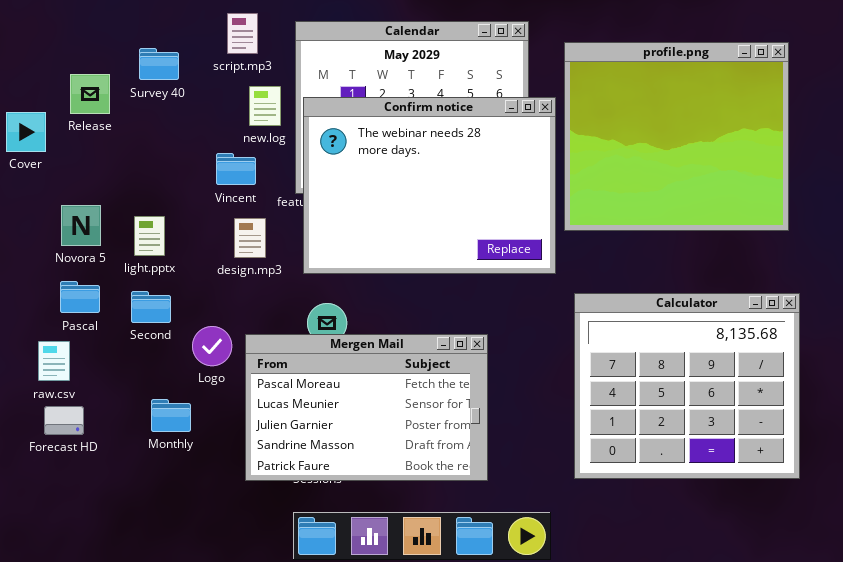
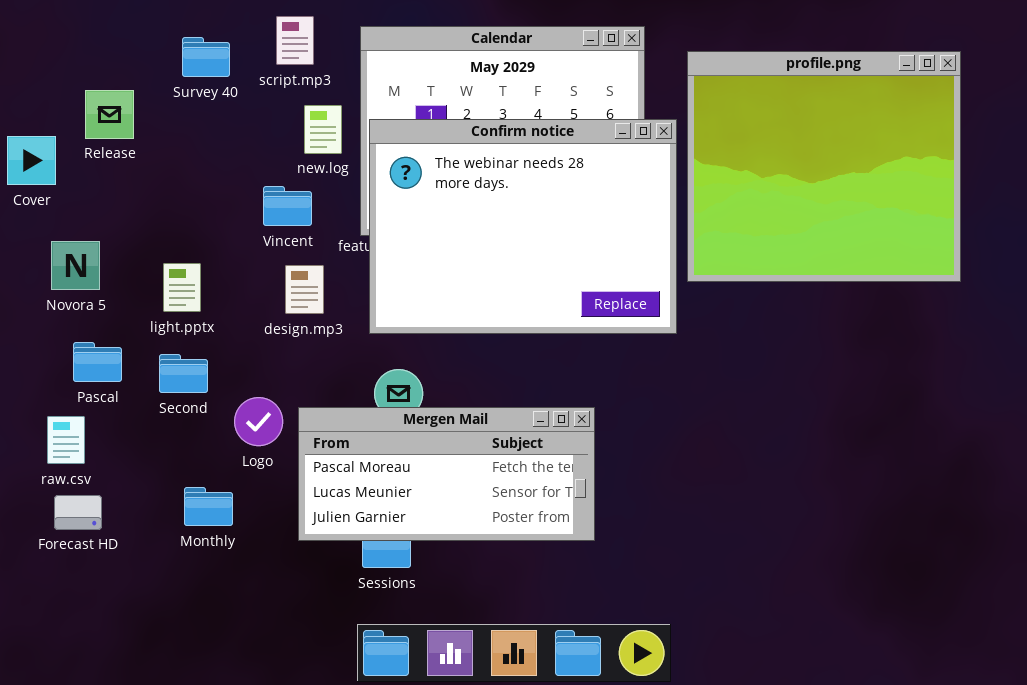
Survey 40: [139,48,179,80] -> [182,37,230,77], moved
Novora 5: [61,205,101,246] -> [51,241,100,290], moved
Calculator: [574,293,800,479] -> none, closed
Mergen Mail: [245,334,488,481] -> [298,407,595,541], resized

